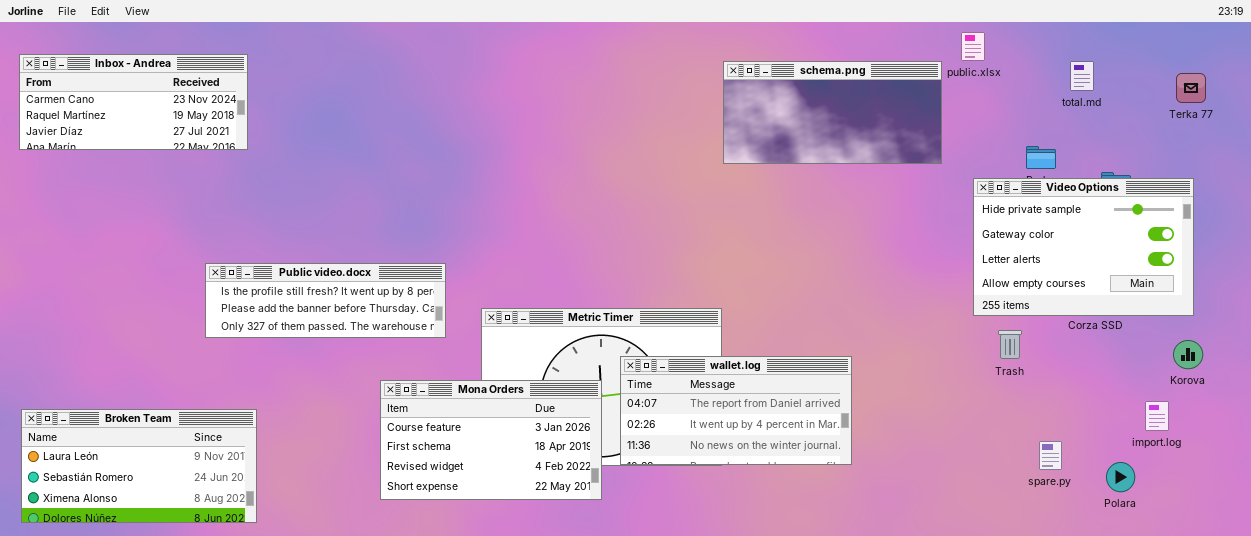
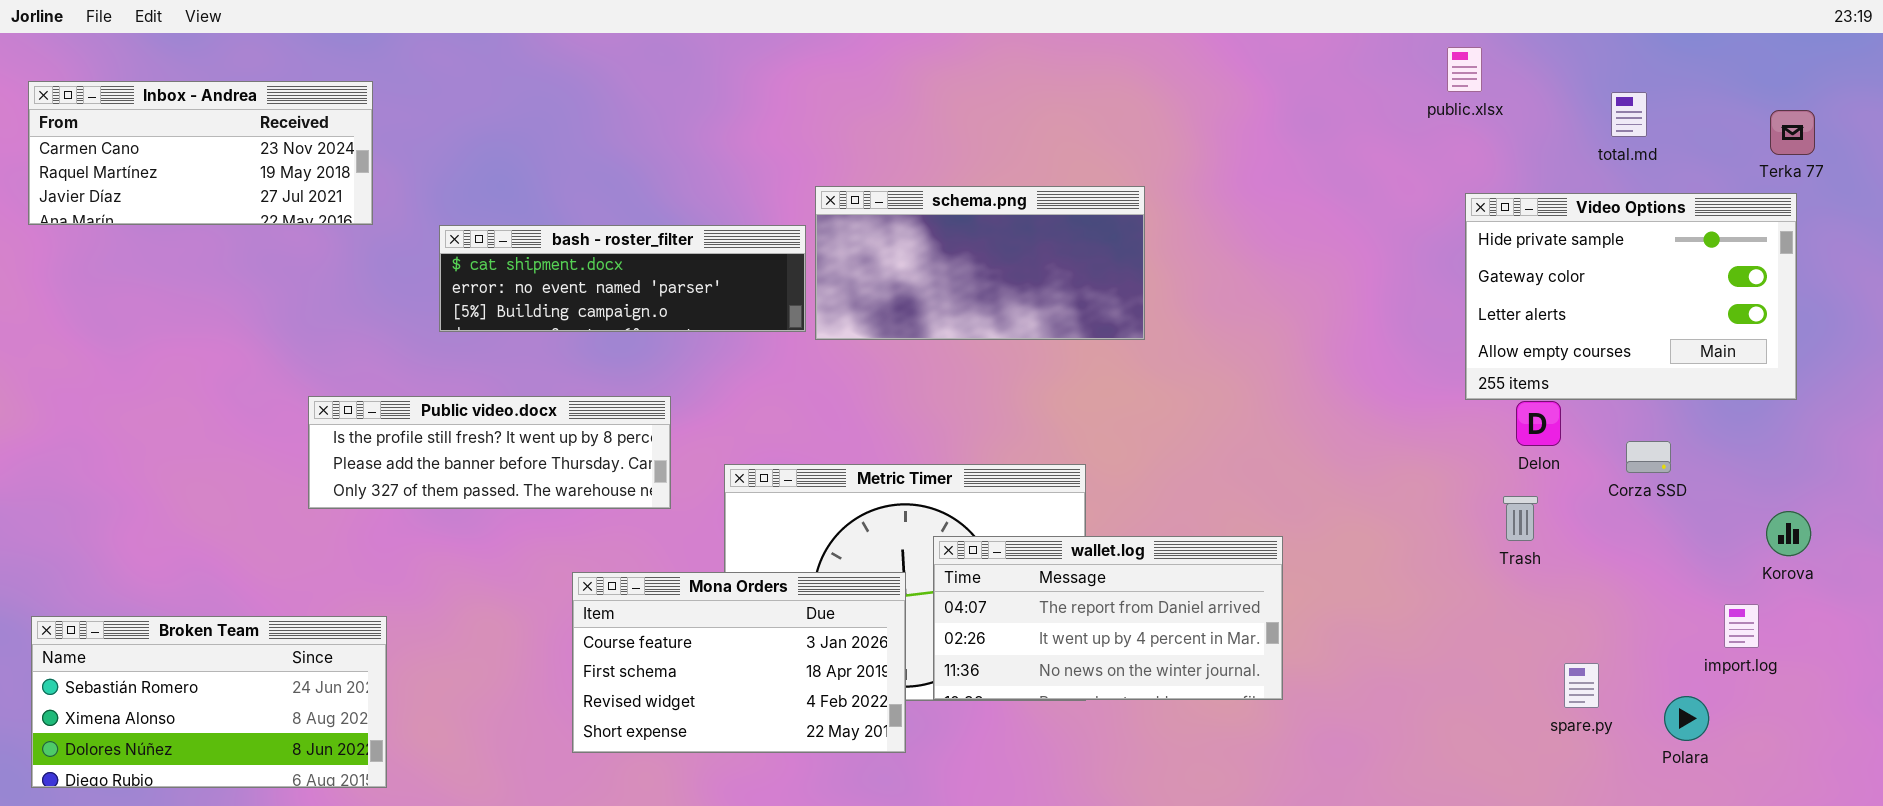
schema.png: [723,61,942,164] -> [815,186,1145,340], moved
bash - roster_filter: none -> [439,225,806,332], opened
Video Options: [973,178,1194,316] -> [1465,193,1797,400], moved
Broken Team: [21,409,257,523] -> [31,616,387,788], scrolled down 1 row

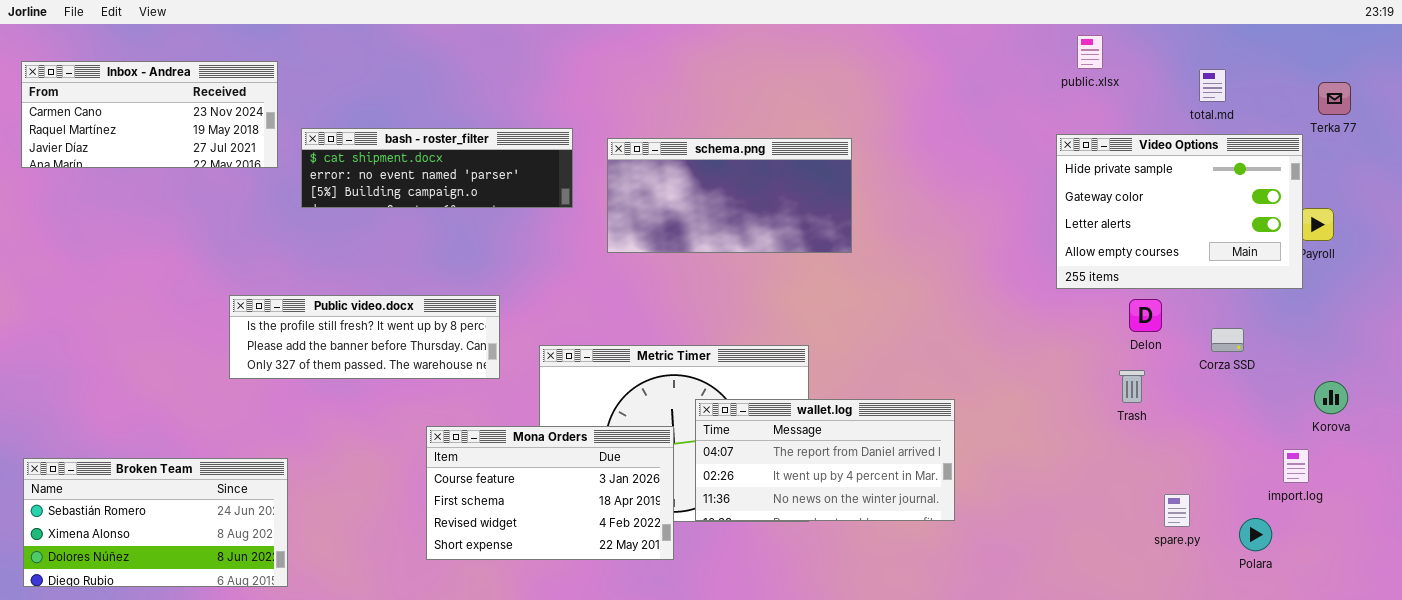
Video Options: [1465,193,1797,400] -> [1056,134,1303,289], moved
bash - roster_filter: [439,225,806,332] -> [301,128,573,208], moved

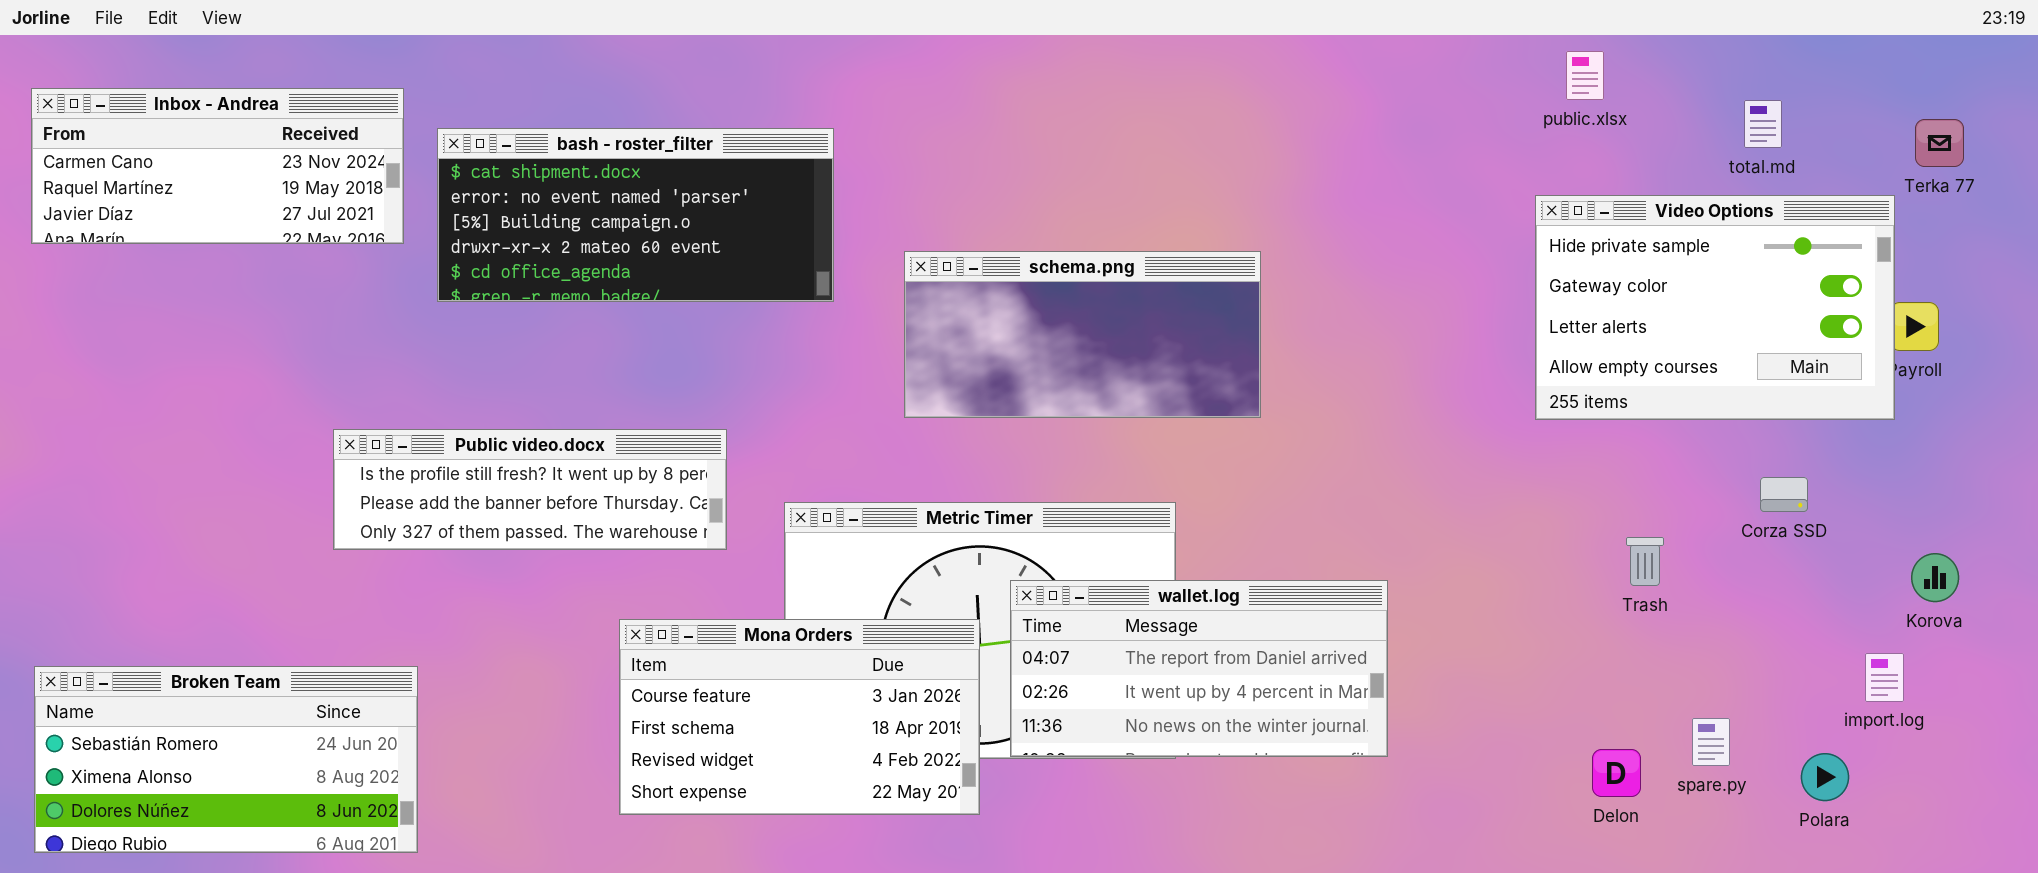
bash - roster_filter: [301,128,573,208] -> [437,128,834,302], resized
schema.png: [607,138,852,253] -> [904,251,1261,418], moved
Delon: [1129,299,1162,332] -> [1592,749,1641,797], moved

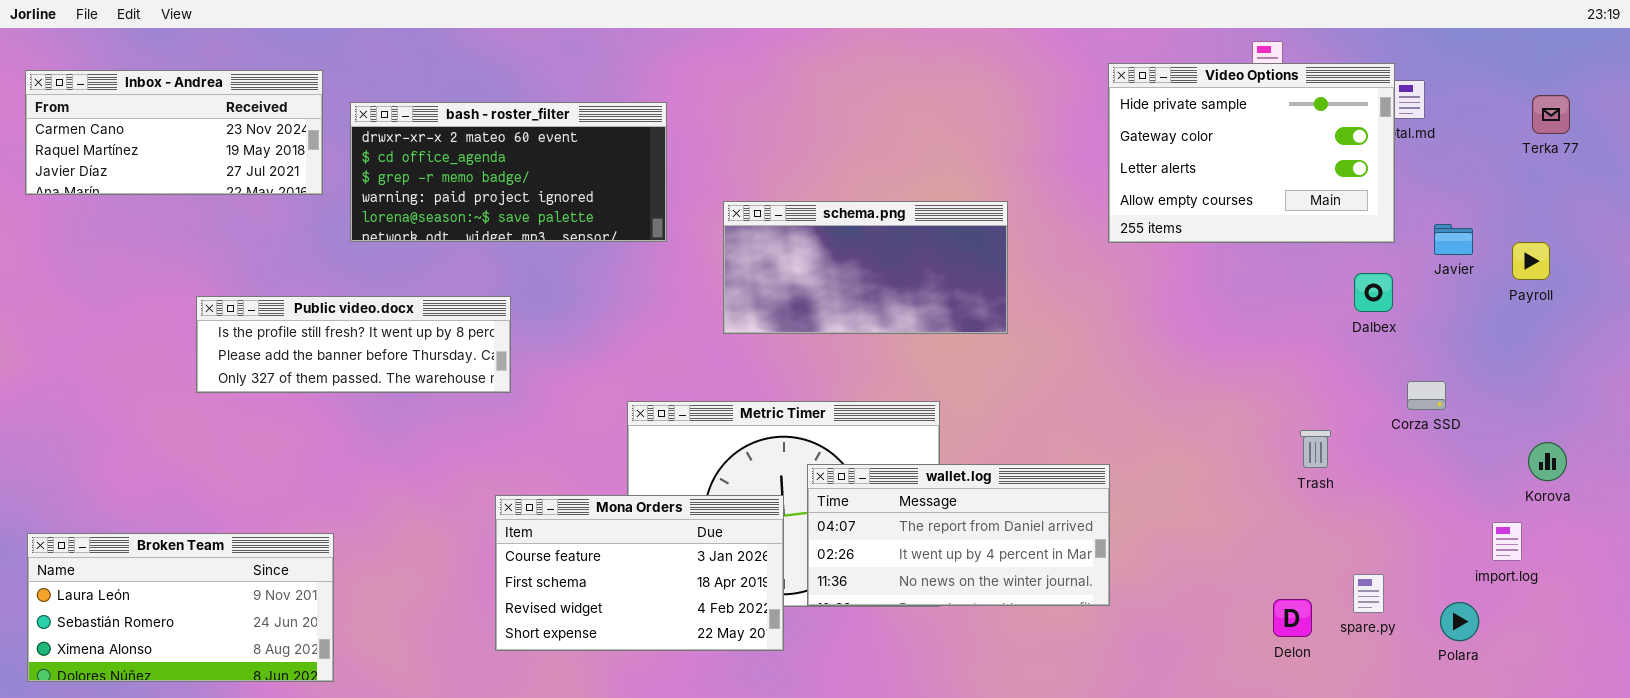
bash - roster_filter: [437,128,834,302] -> [350,102,667,242], scrolled down 3 rows
Video Options: [1535,195,1895,420] -> [1108,63,1395,243], moved
Public video.docx: [333,429,727,550] -> [196,296,511,393], moved
Broken Team: [34,666,418,853] -> [27,533,334,682], scrolled up 1 row

